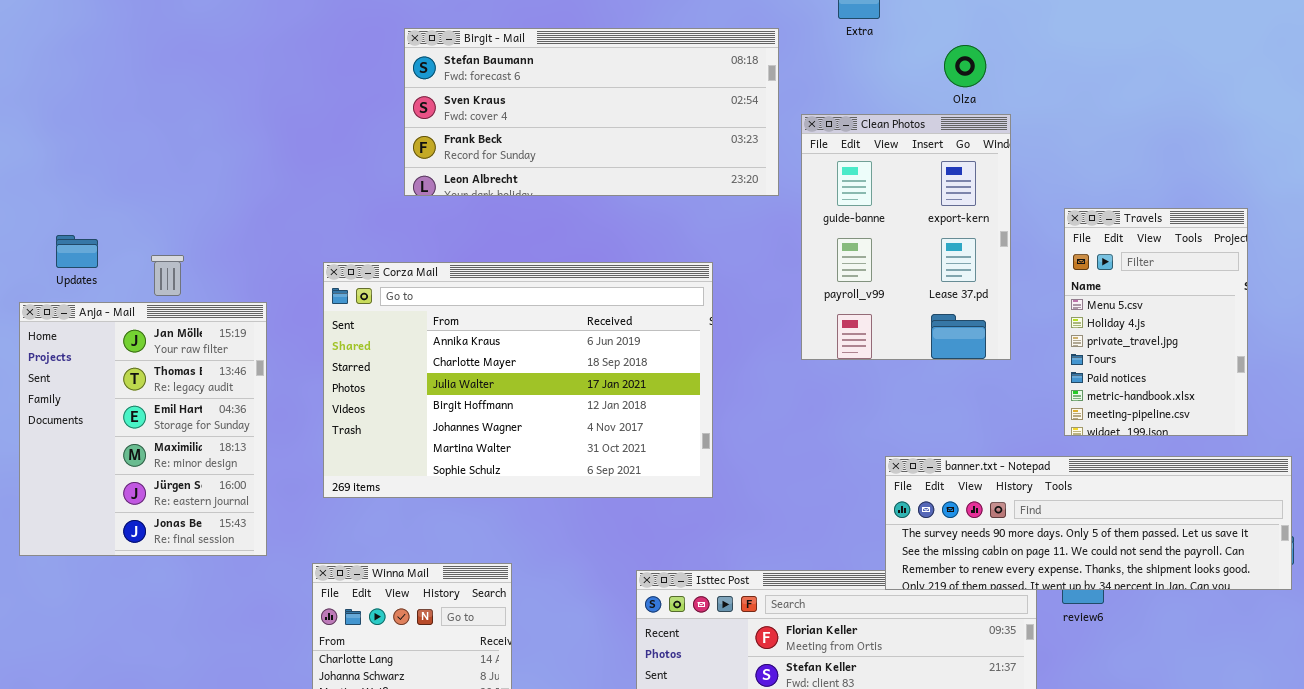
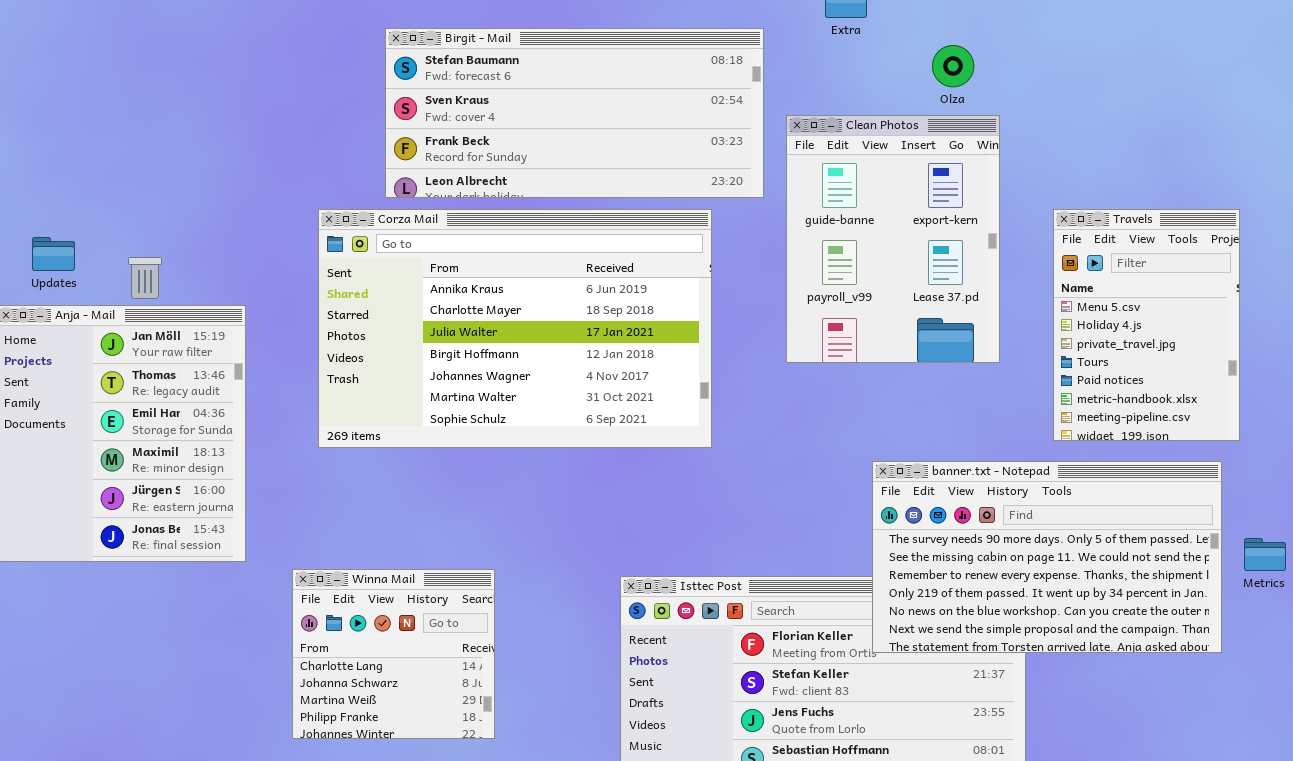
Corza Mail: [323,262,713,498] -> [318,209,712,448], moved
banner.txt - Notepad: [885,456,1292,590] -> [872,461,1222,653], resized

